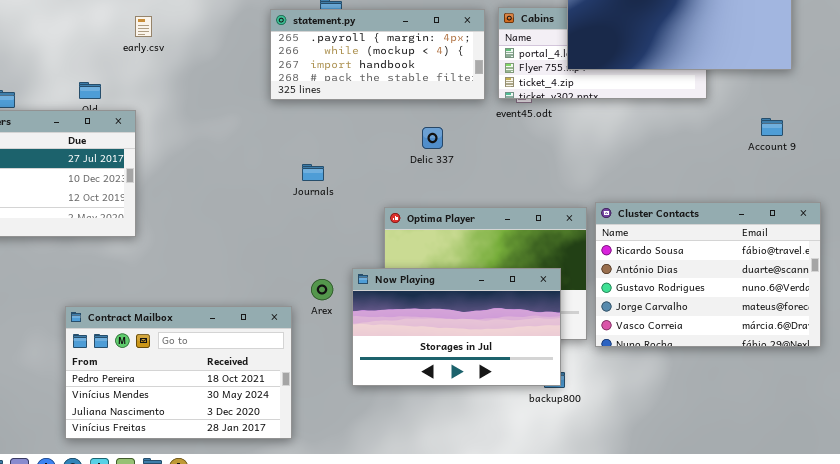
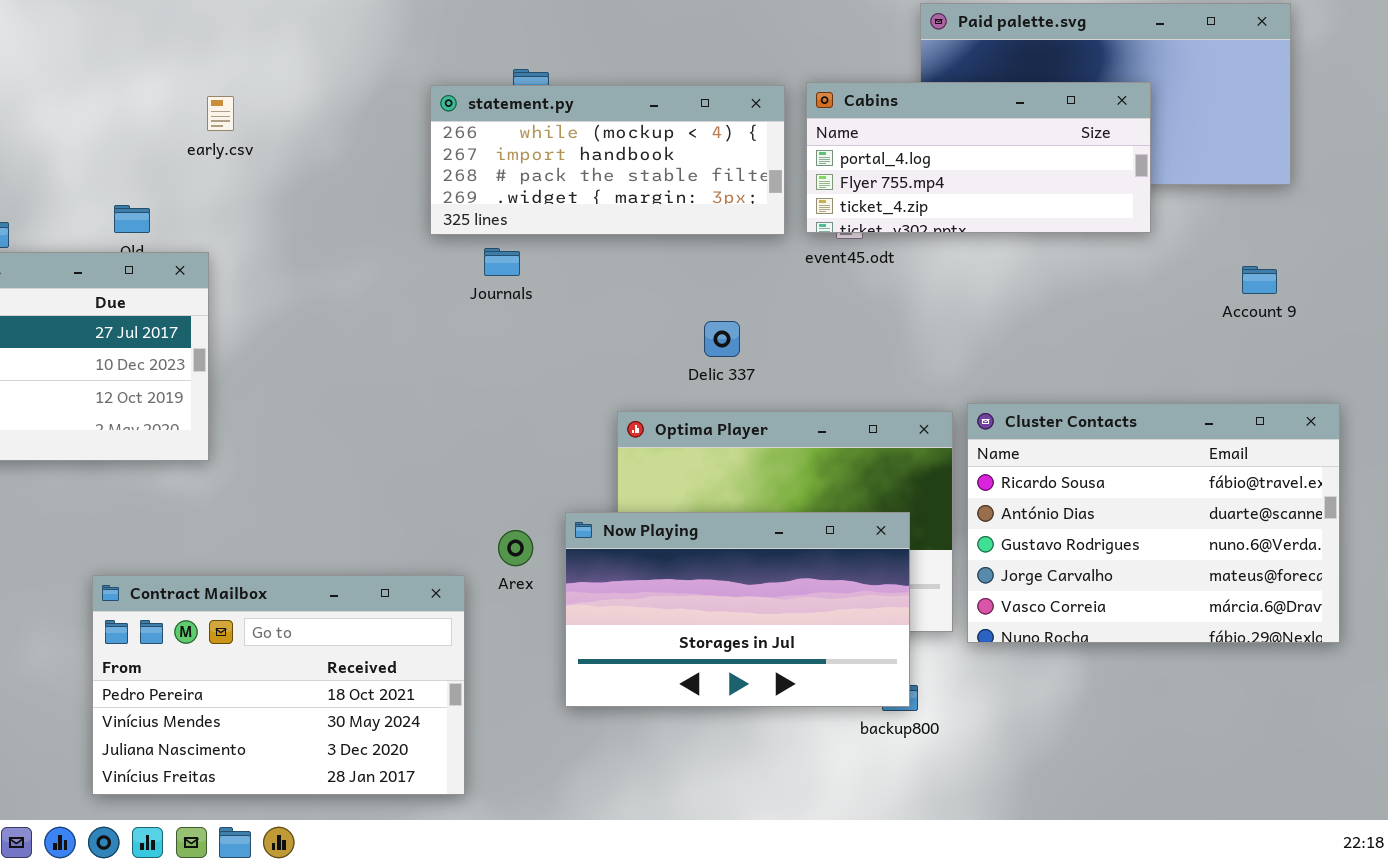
Cabins: [498,7,707,99] -> [806,82,1151,233], raised
statement.py: [270,9,485,100] -> [430,85,785,235], scrolled down 1 row
Delic 337: [422,127,443,149] -> [704,321,740,357], moved
Journals: [302,164,324,181] -> [484,248,520,276], moved

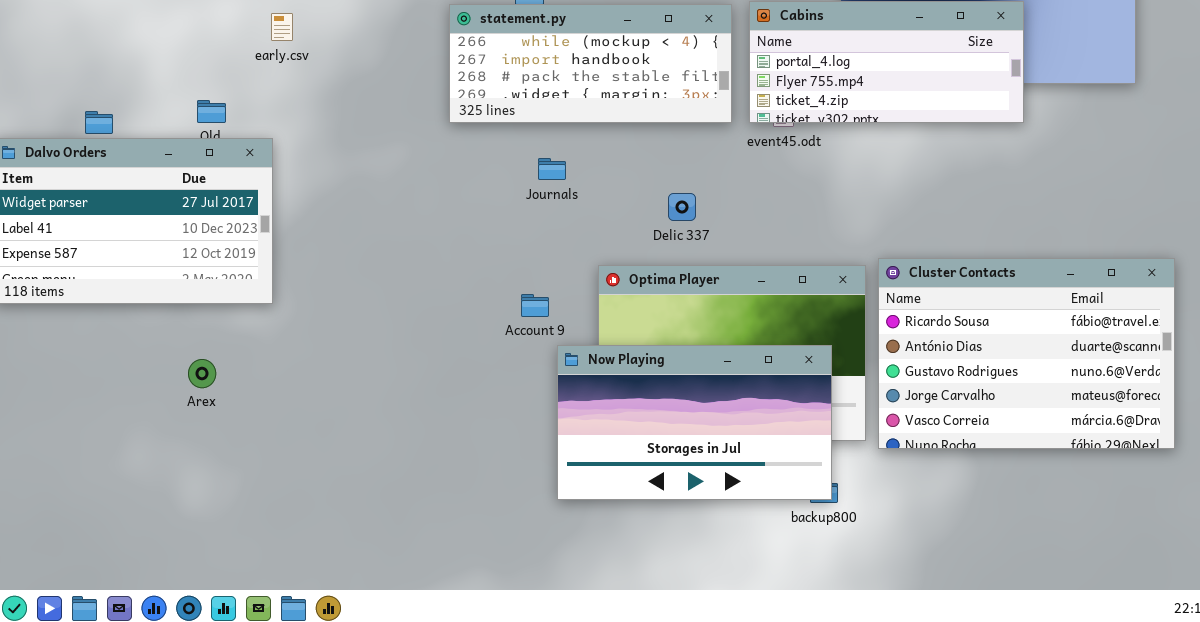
Journals: [484,248,520,276] -> [538,158,566,180], moved
Account 9: [1242,266,1277,294] -> [521,294,549,317], moved
Arex: [498,530,533,566] -> [188,359,216,388], moved
Contract Mailbox: [92,575,465,795] -> none, closed

